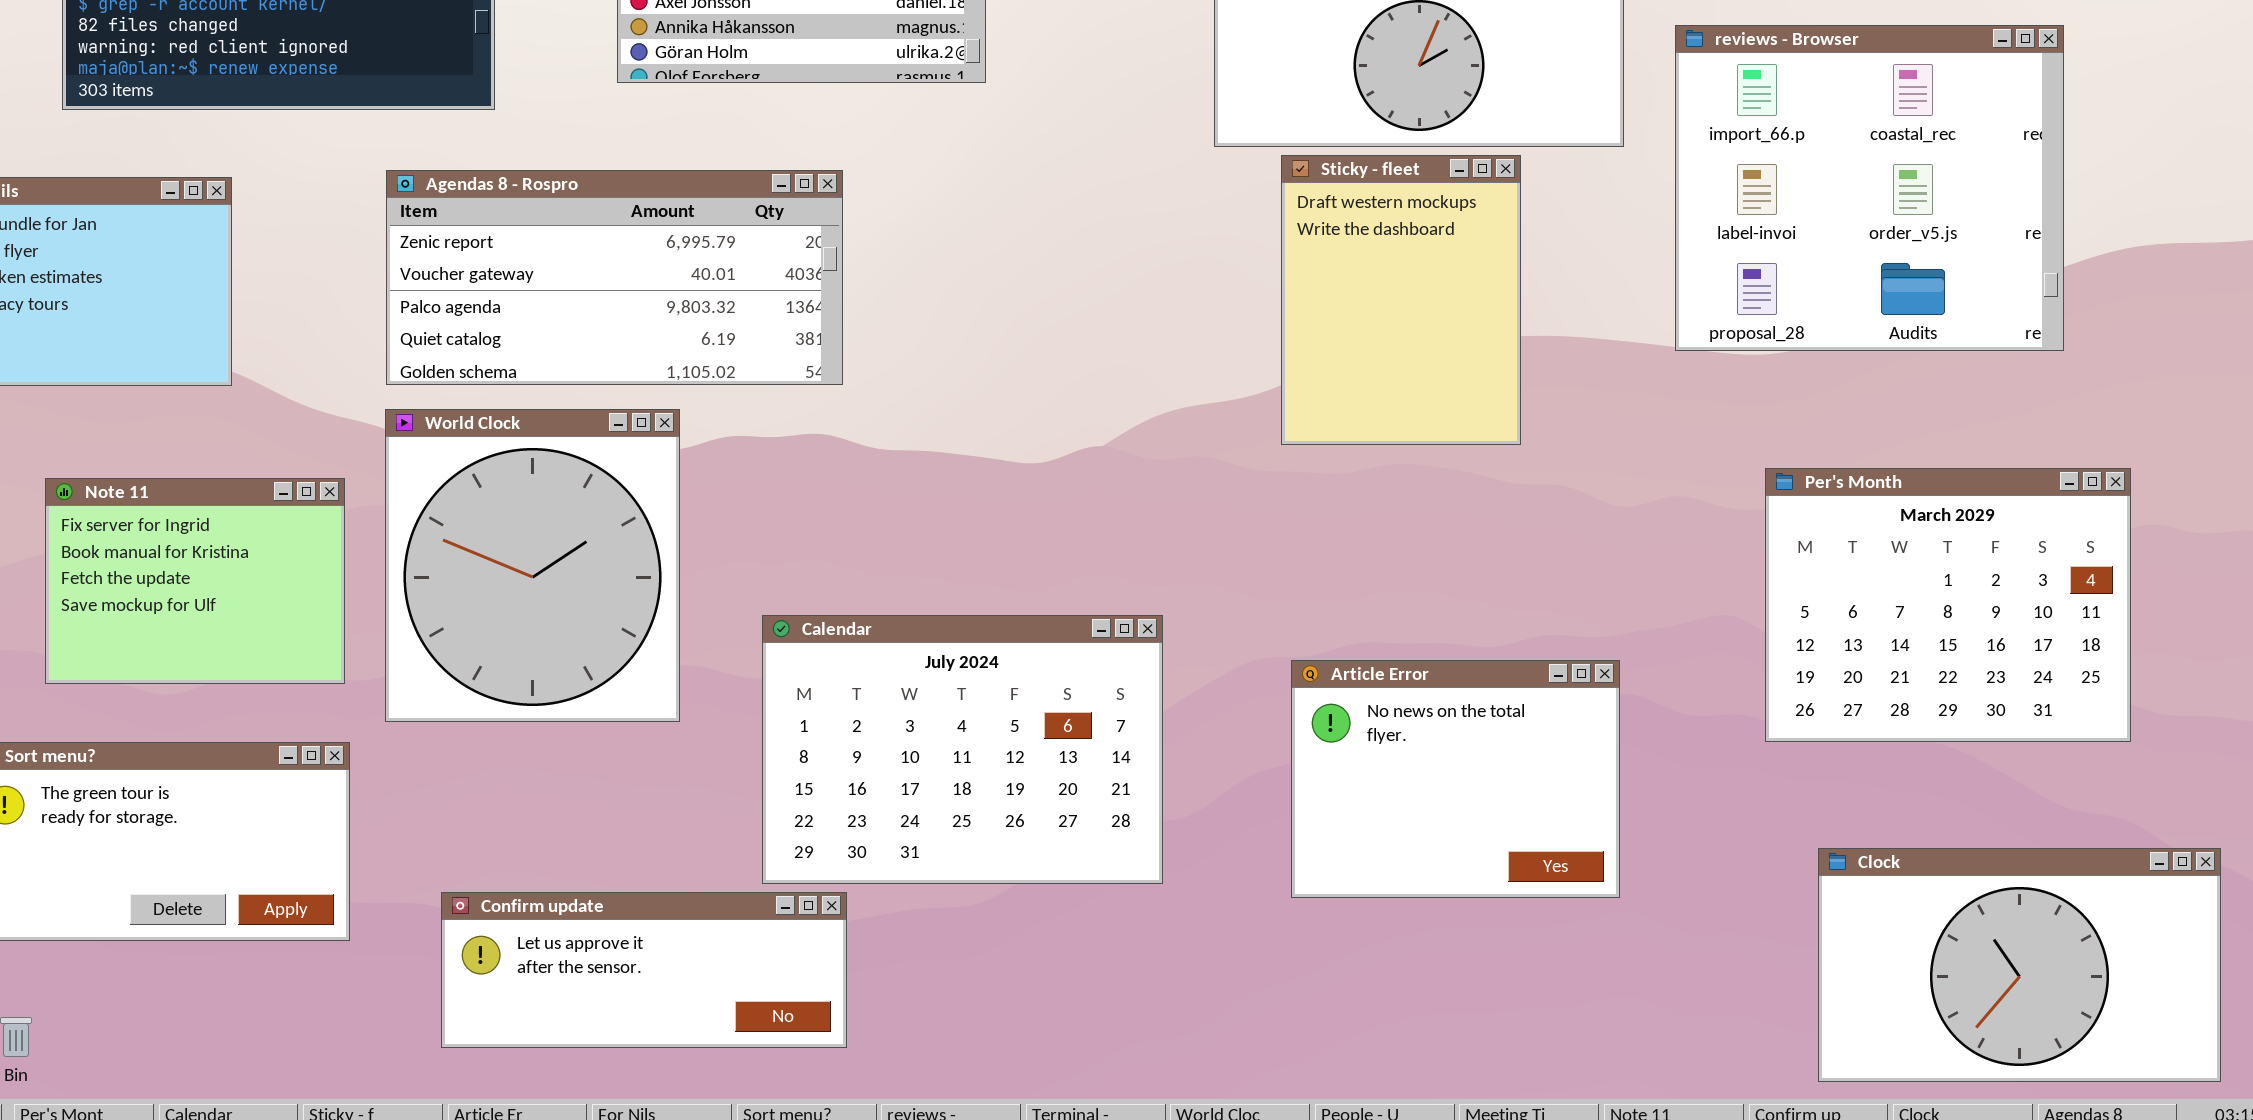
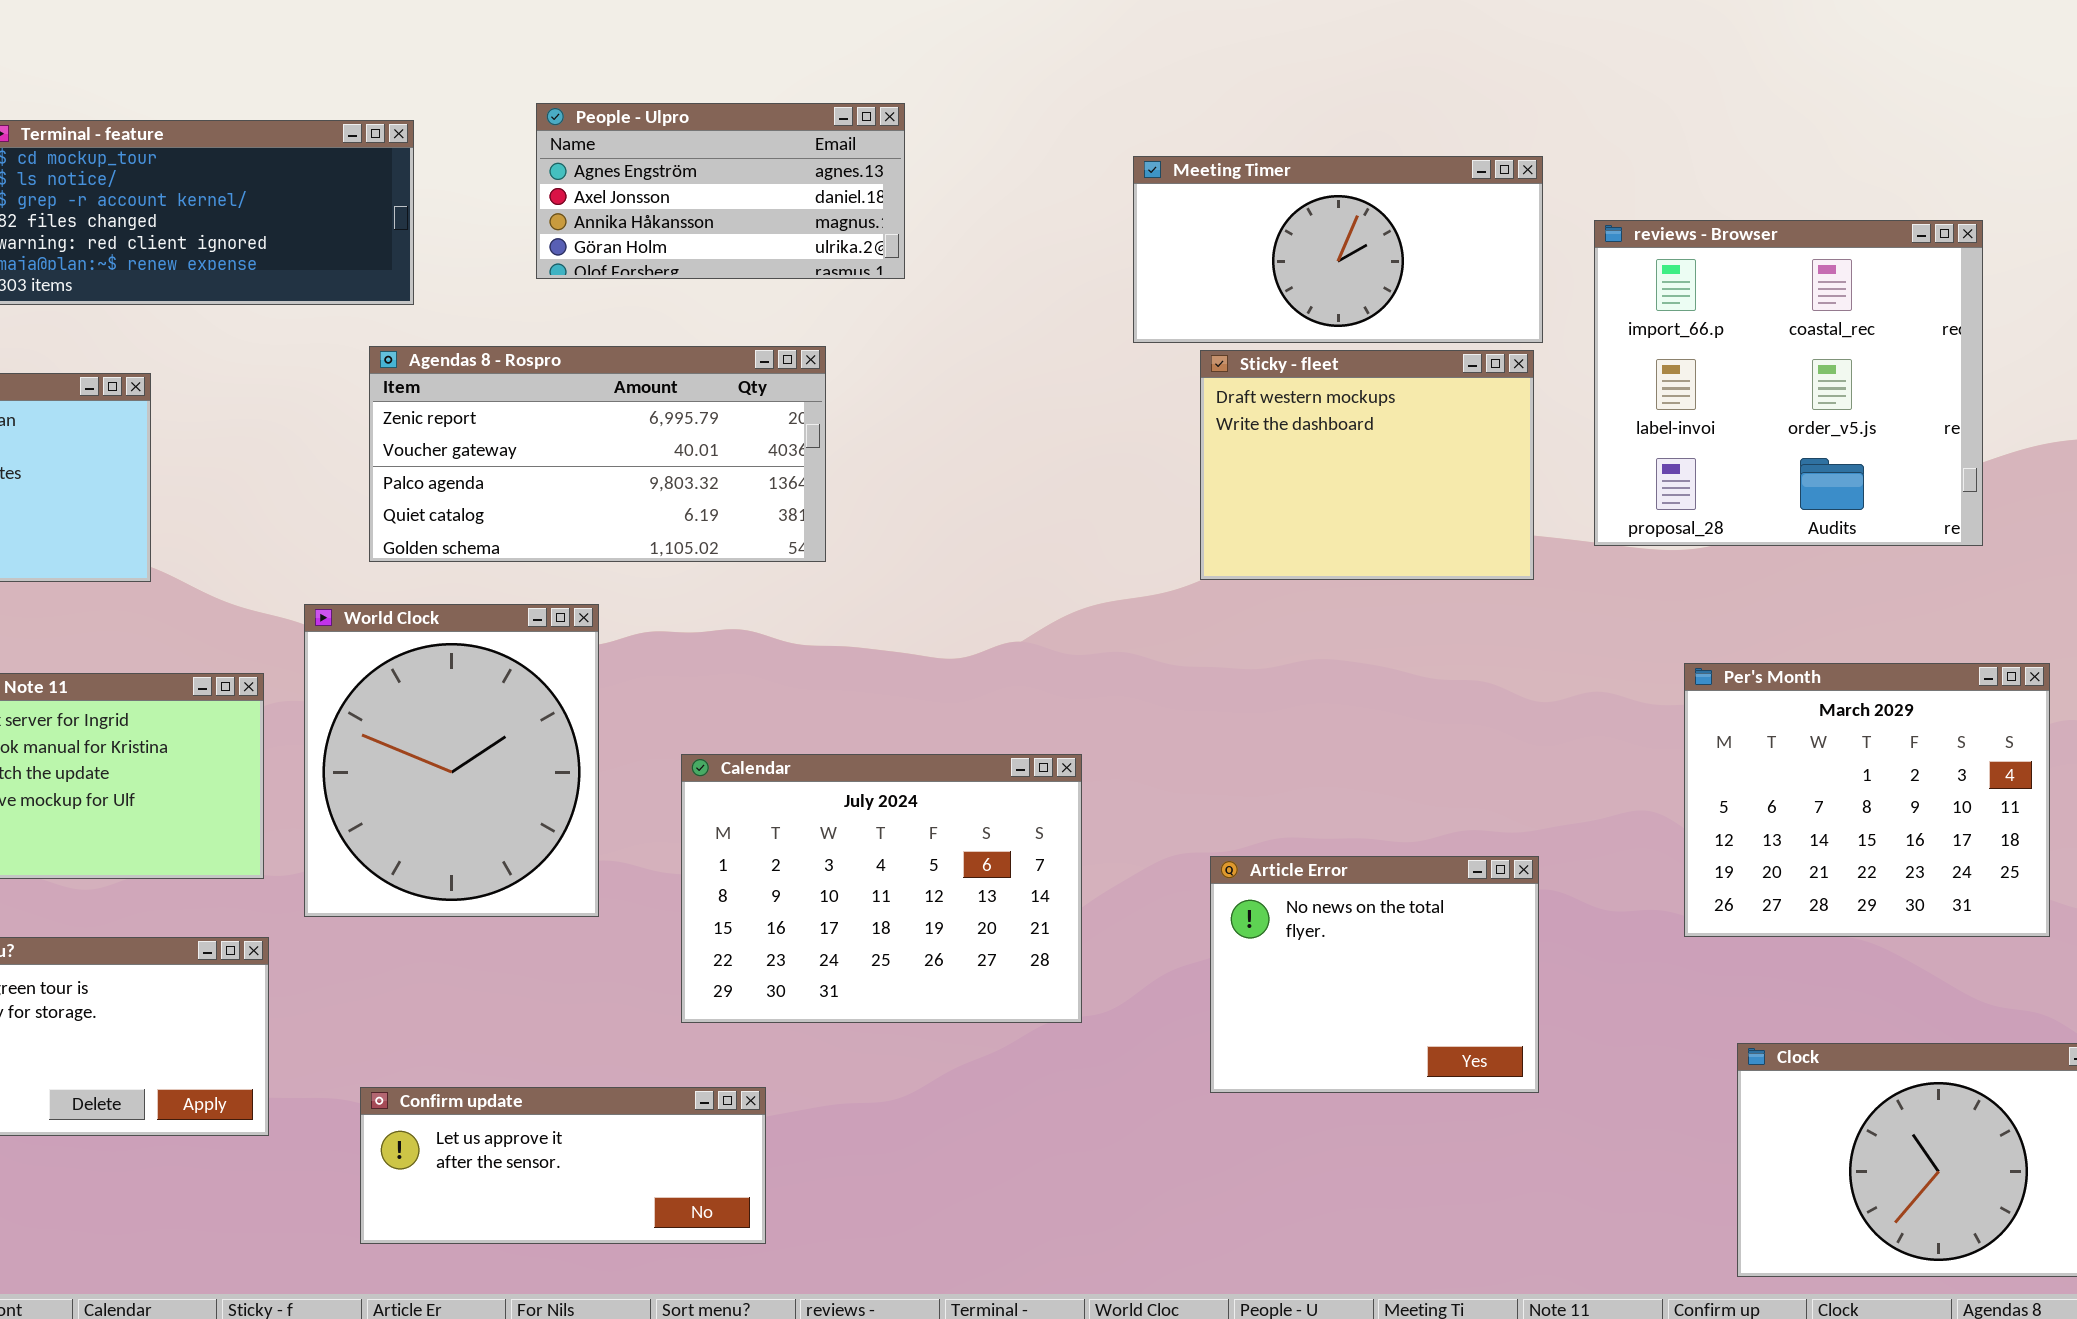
Sticky - fleet: [1281,155,1521,445] -> [1200,350,1534,580], resized
Agendas 8 - Rospro: [386,170,843,385] -> [369,346,826,562], moved
Calendar: [762,615,1163,884] -> [681,754,1082,1023], moved

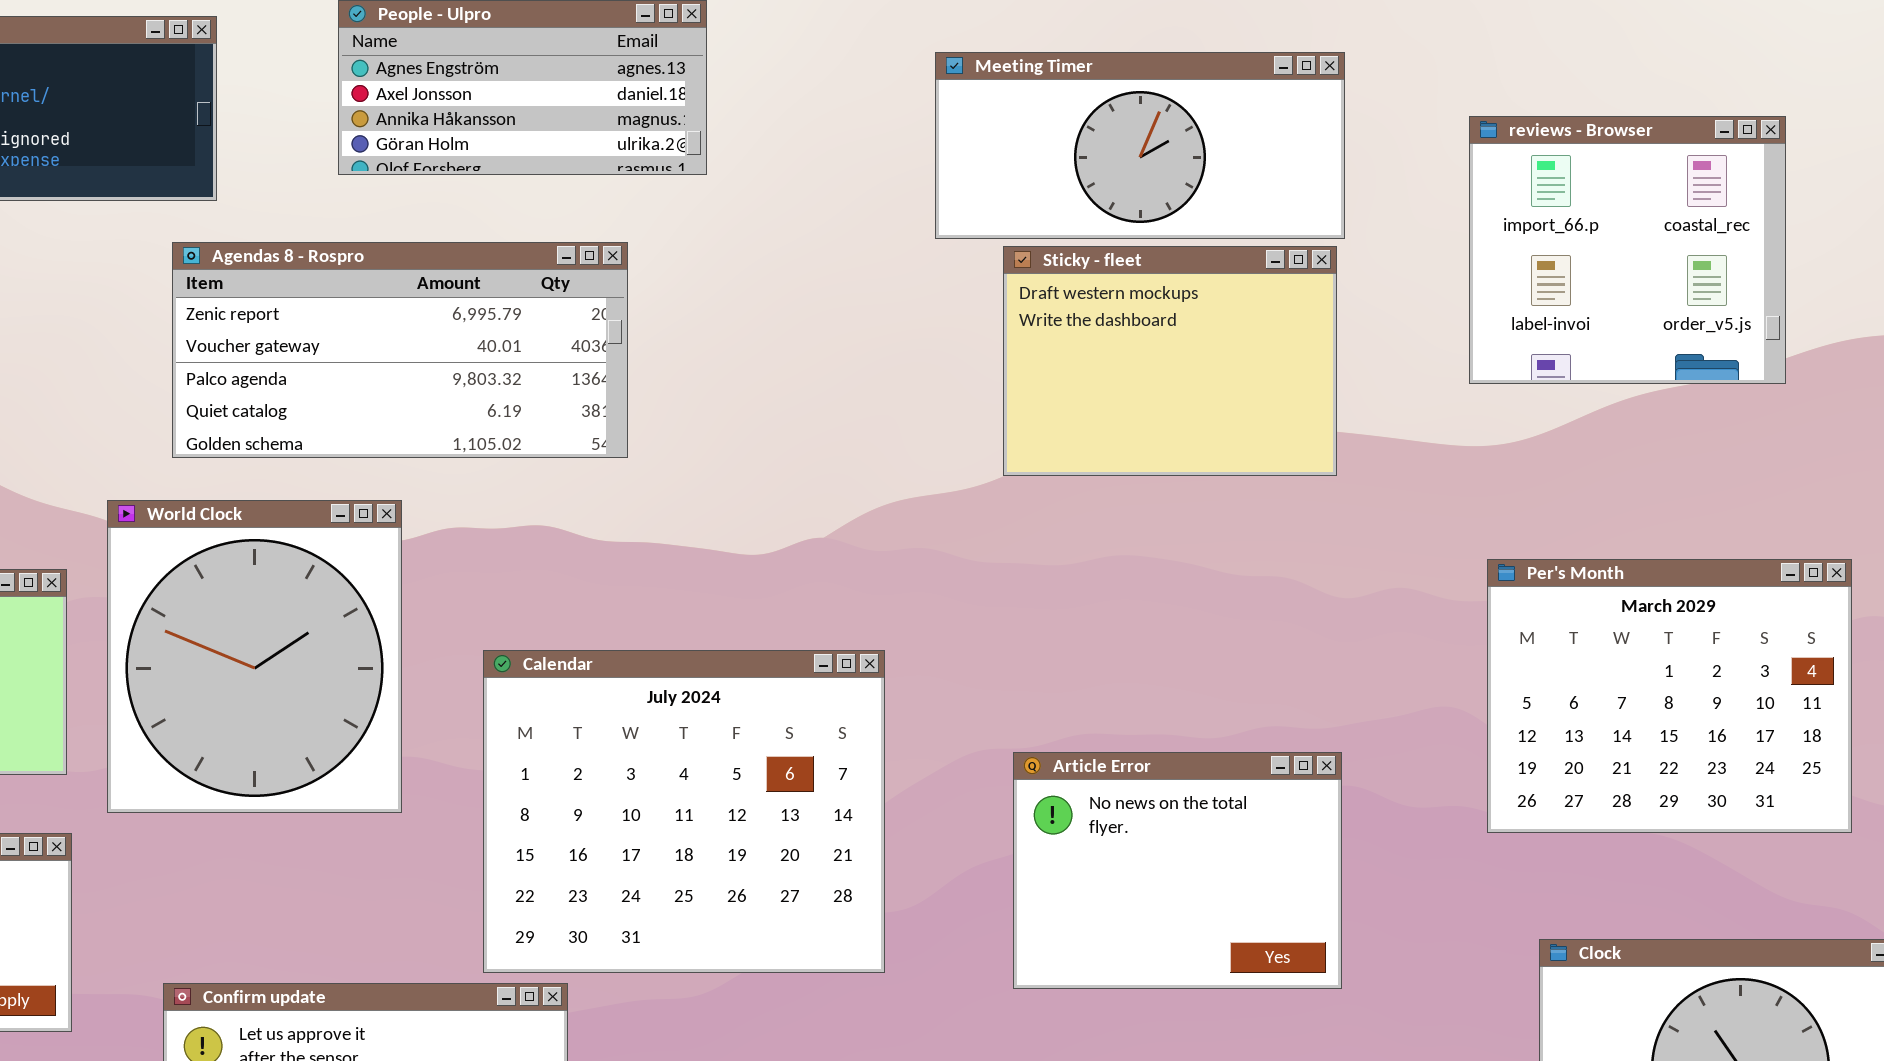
reviews - Browser: [1594,220,1983,546] -> [1469,116,1786,384], resized
Calendar: [681,754,1082,1023] -> [483,650,885,973], resized

